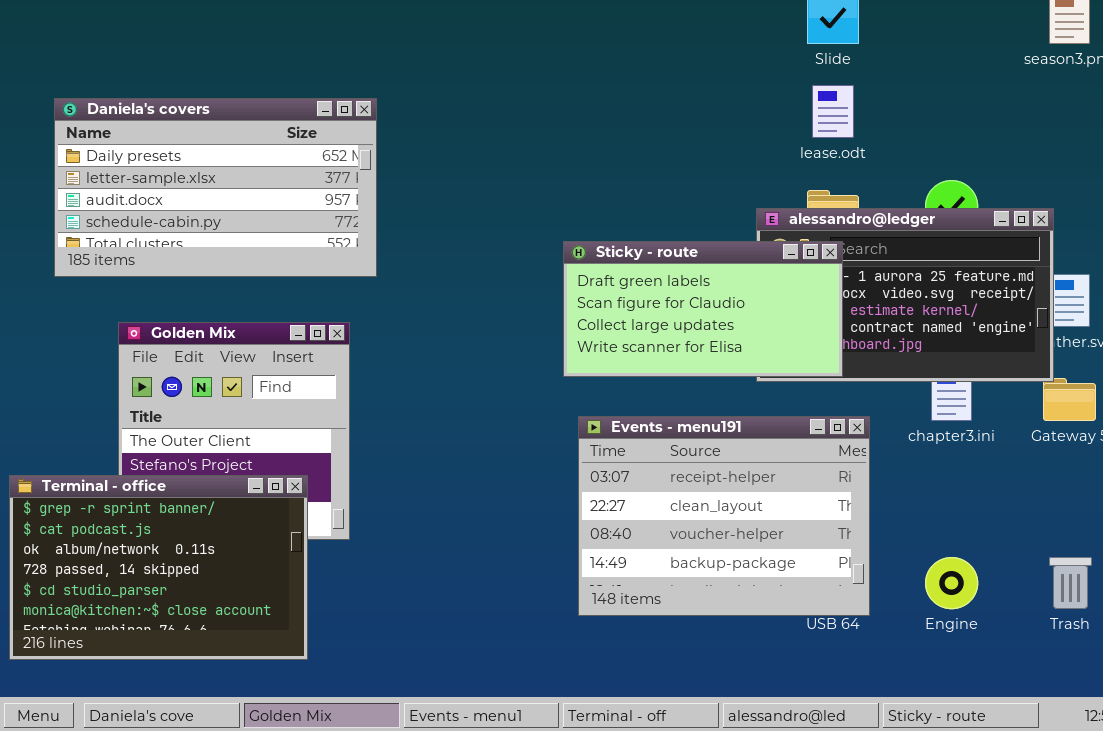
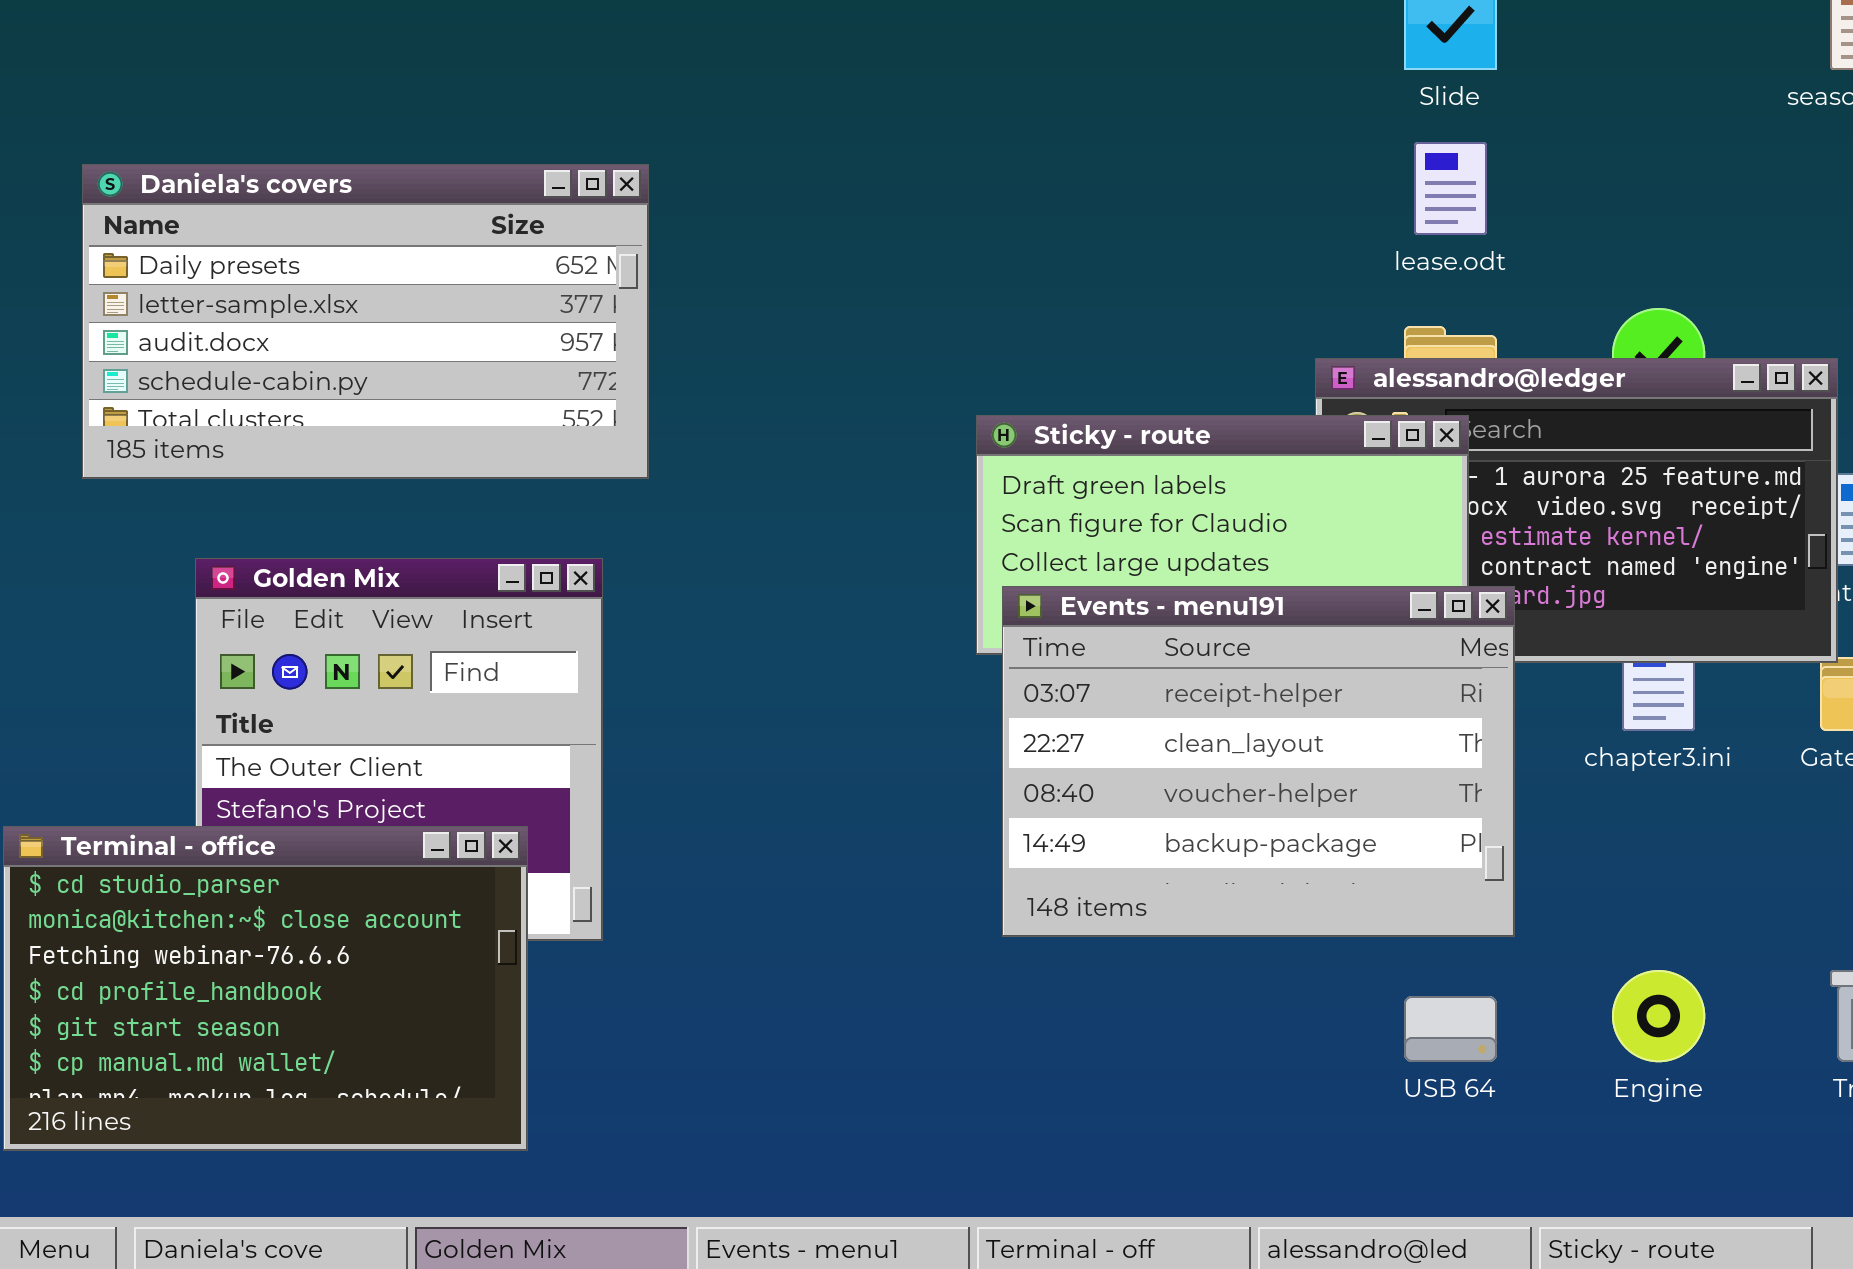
Events - menu191: [578,416,870,616] -> [1002,586,1515,937], moved
Terminal - office: [9,475,308,660] -> [3,826,528,1151], scrolled down 4 rows

